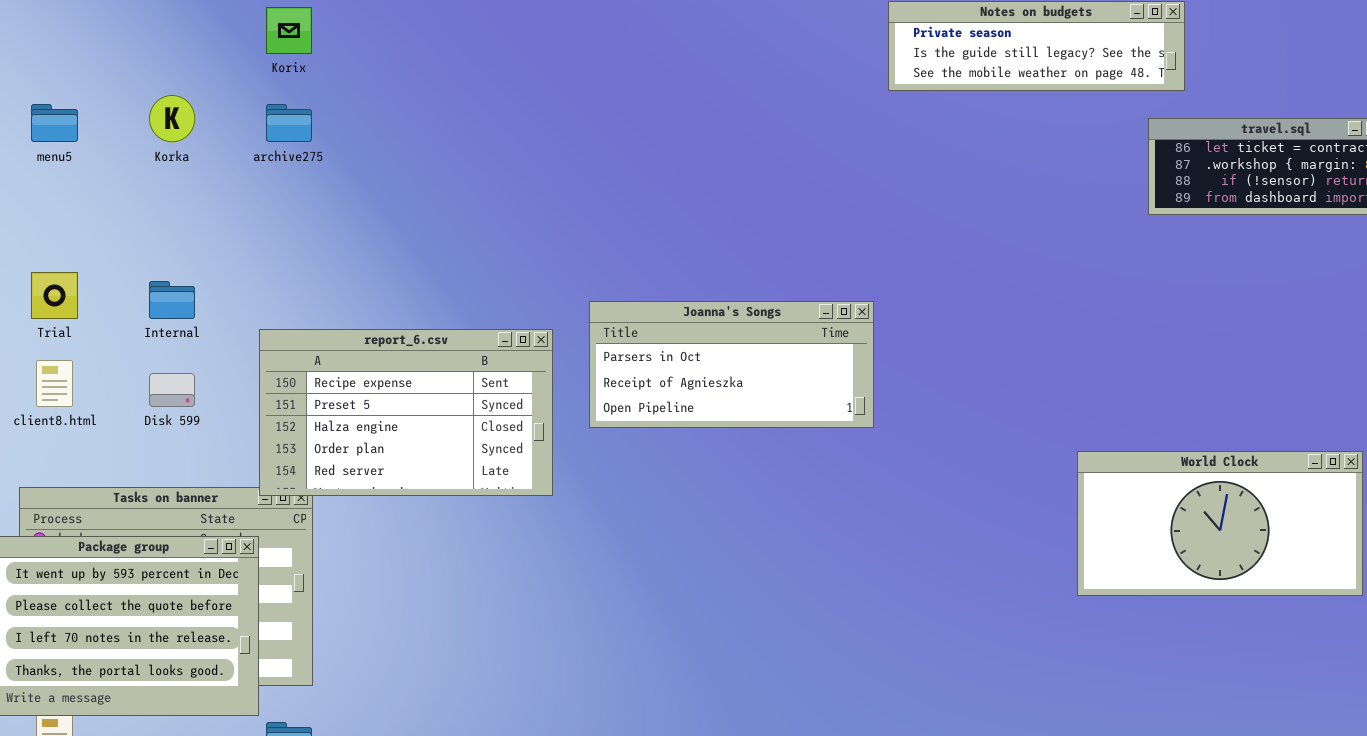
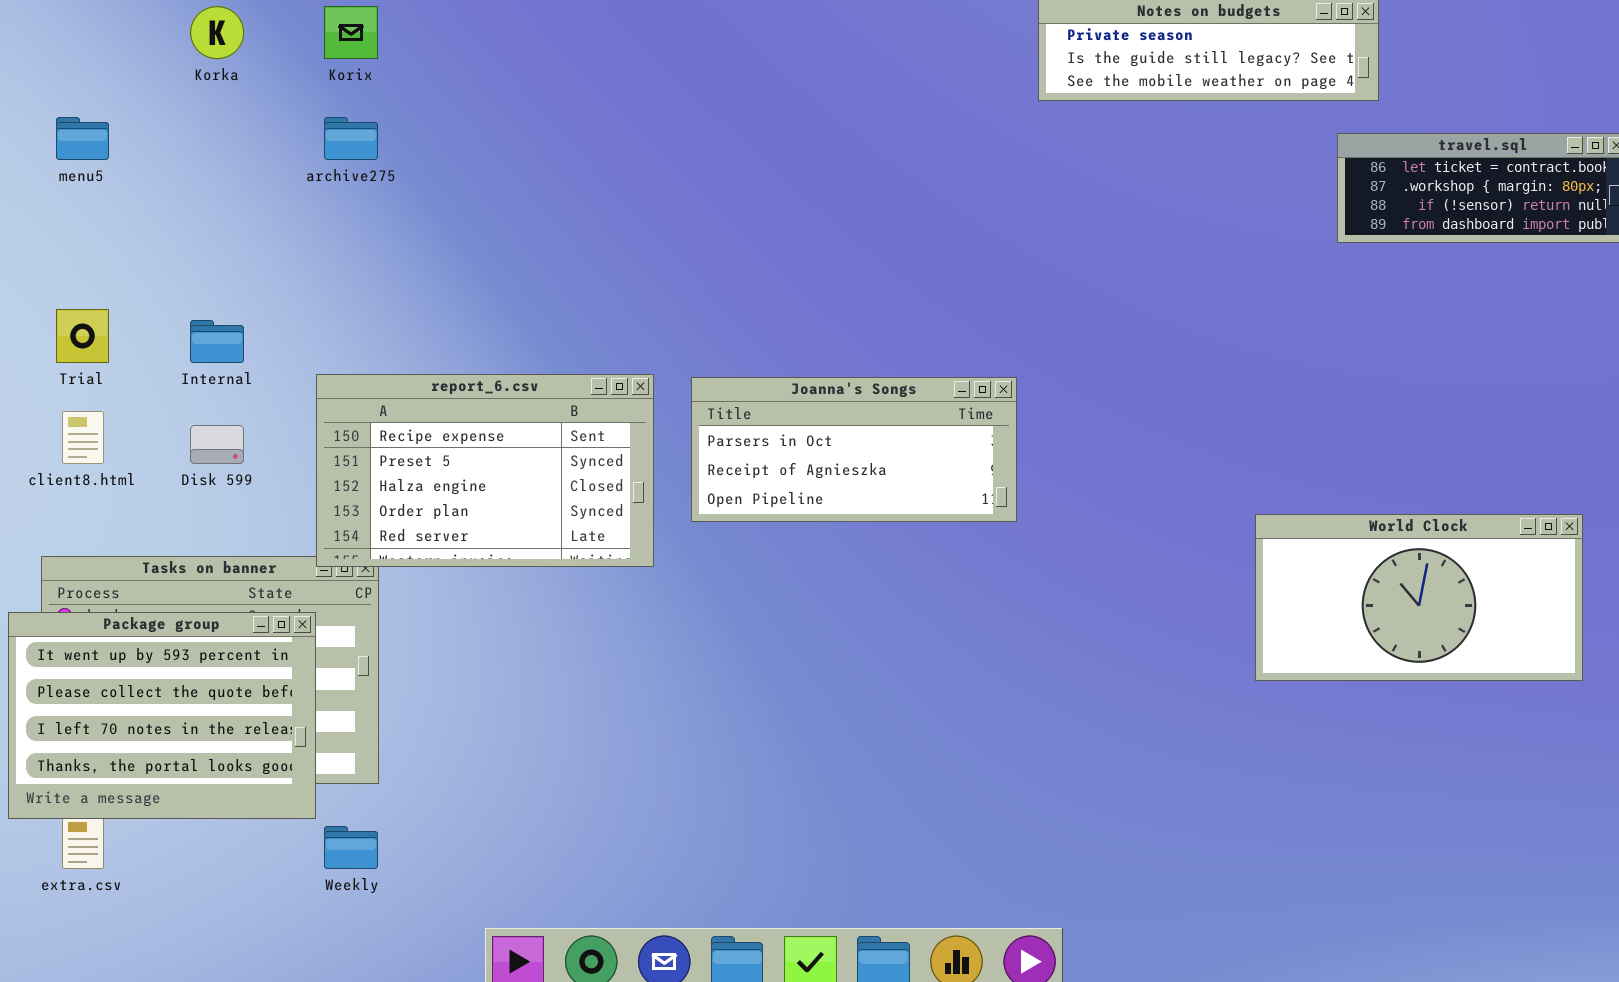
Korka: [149,95,195,142] -> [190,6,244,59], moved
Joanna's Songs: [589,301,874,428] -> [691,377,1017,522], moved

